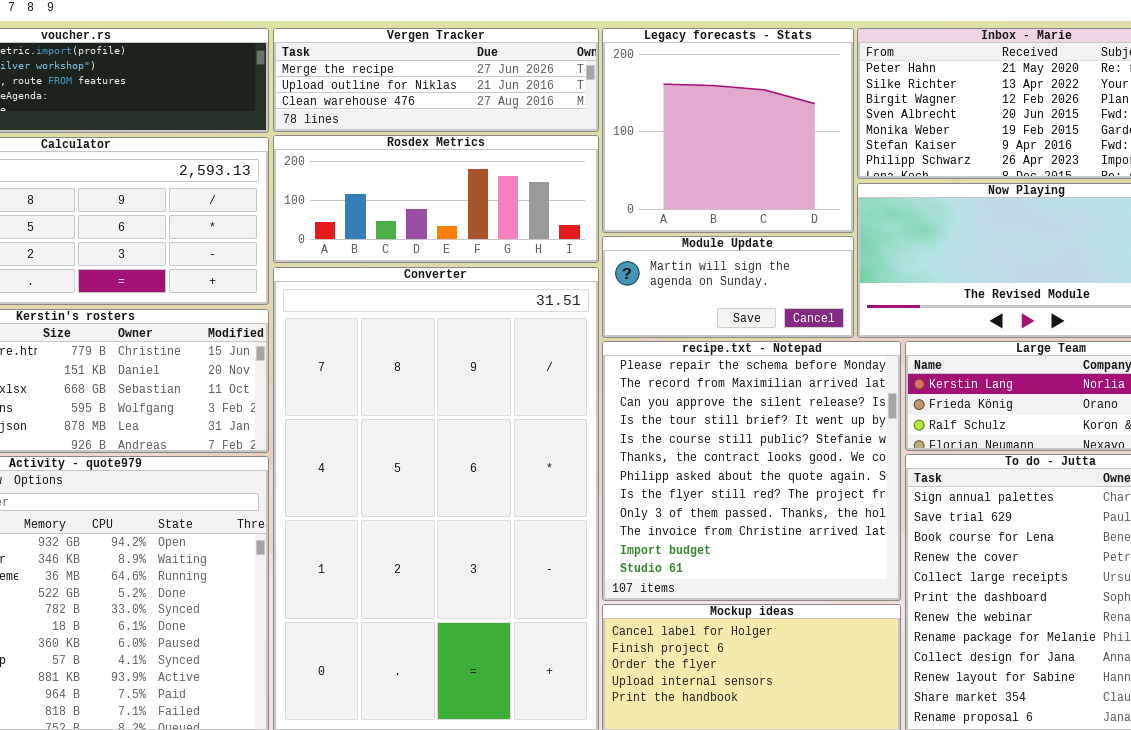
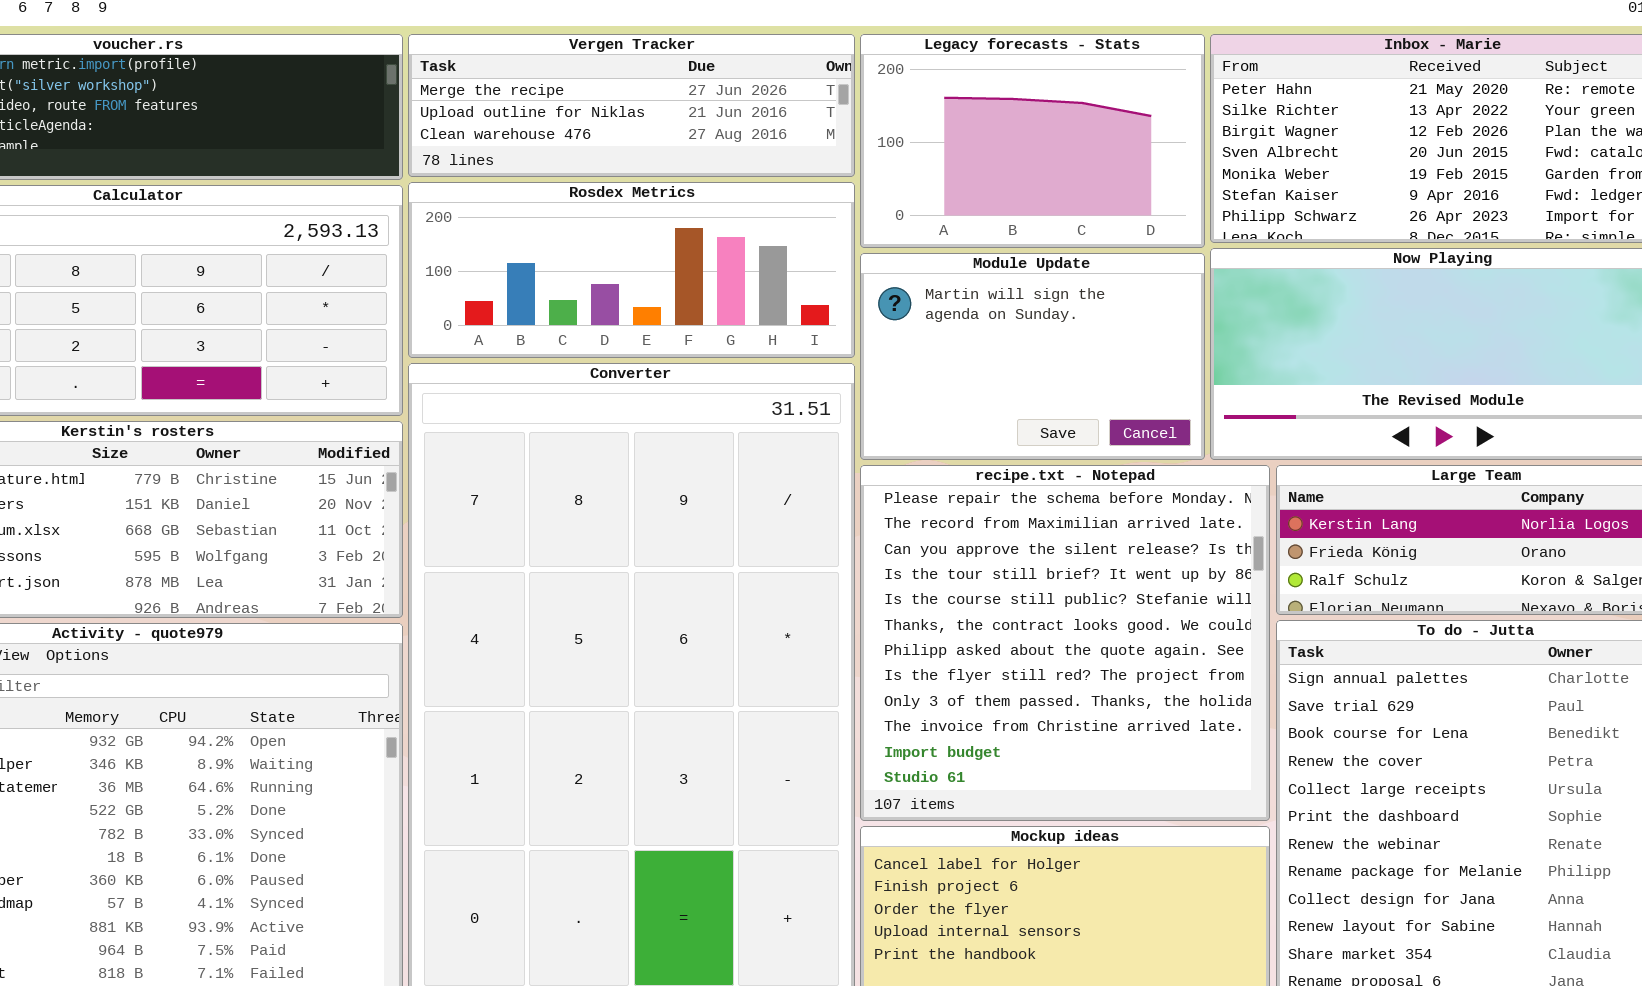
Legacy forecasts - Stats: [602,28,854,233] -> [860,34,1205,248], resized
Module Update: [602,236,854,338] -> [860,253,1205,460], resized

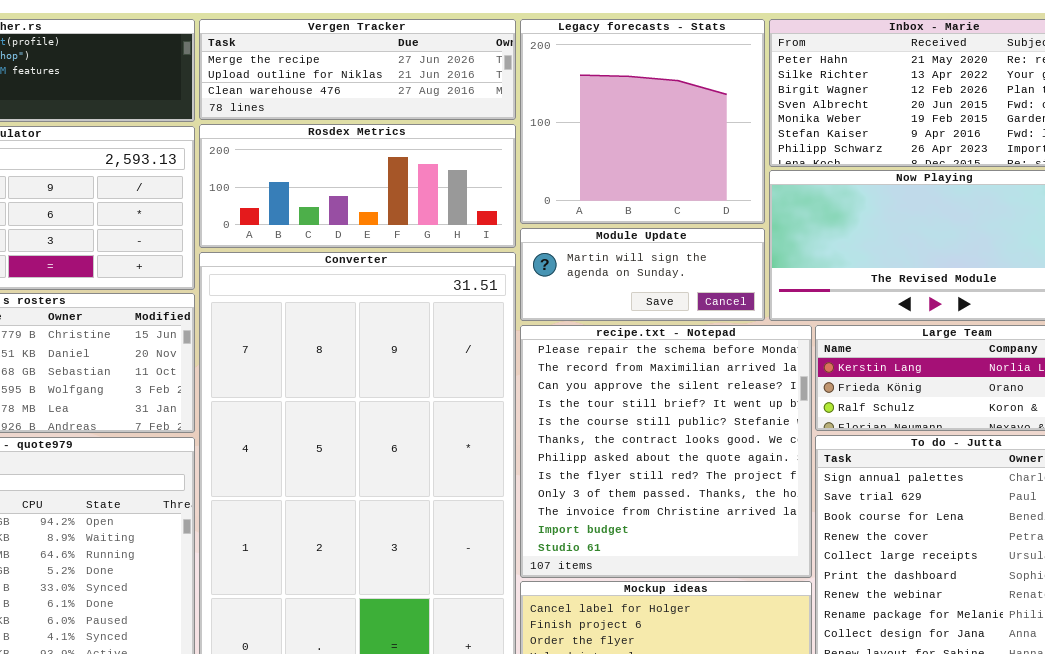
Legacy forecasts - Stats: [860,34,1205,248] -> [520,19,765,224], resized
Module Update: [860,253,1205,460] -> [520,228,765,321], resized

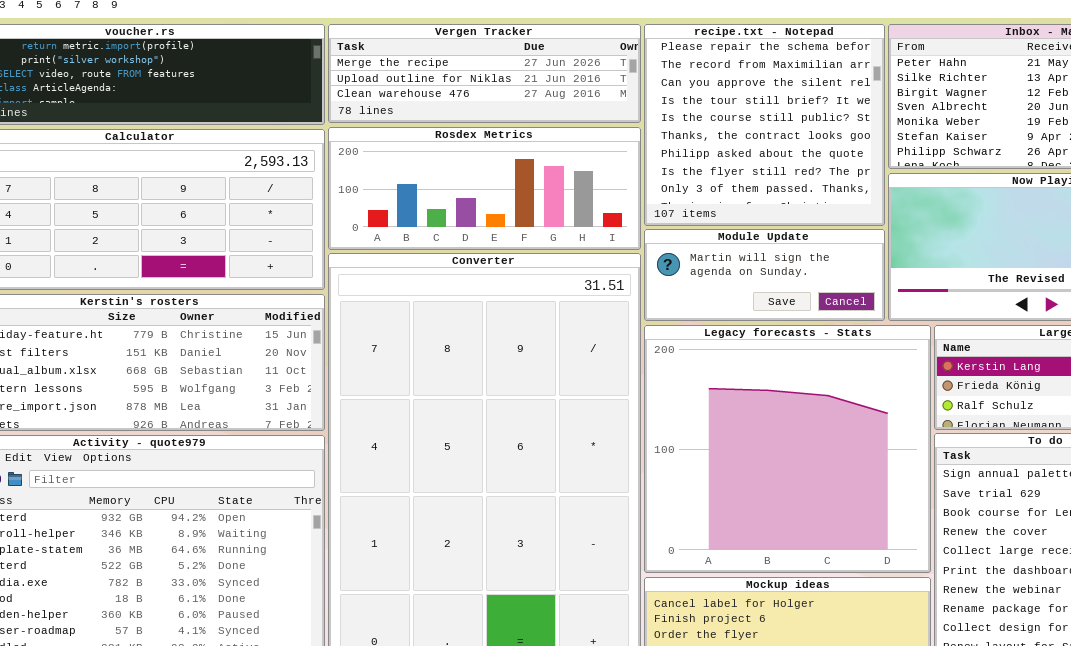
Legacy forecasts - Stats: [520,19,765,224] -> [644,325,931,573], moved, resized
recipe.txt - Notepad: [520,325,812,578] -> [644,24,885,226], moved, resized

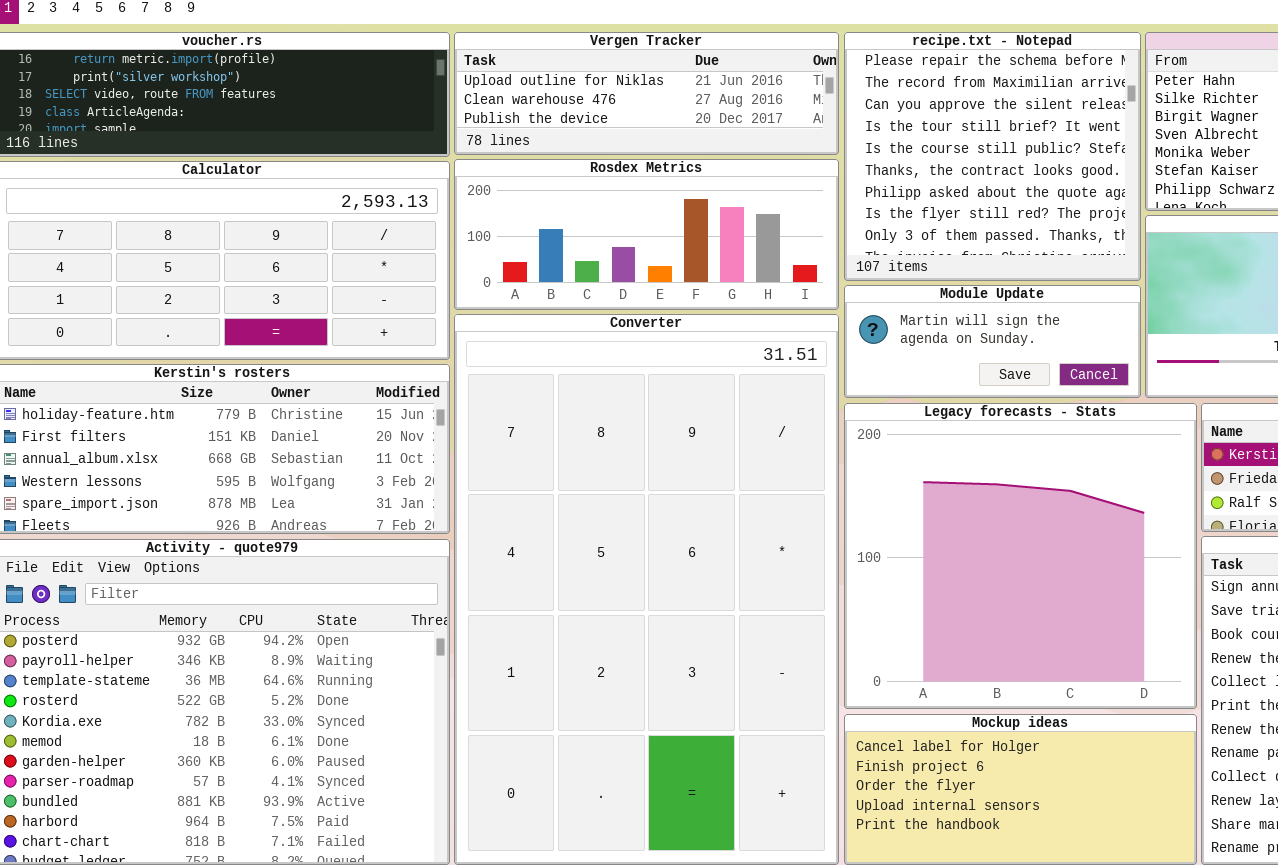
Vergen Tracker: [328,24,641,123] -> [454,32,839,155], scrolled down 1 row

